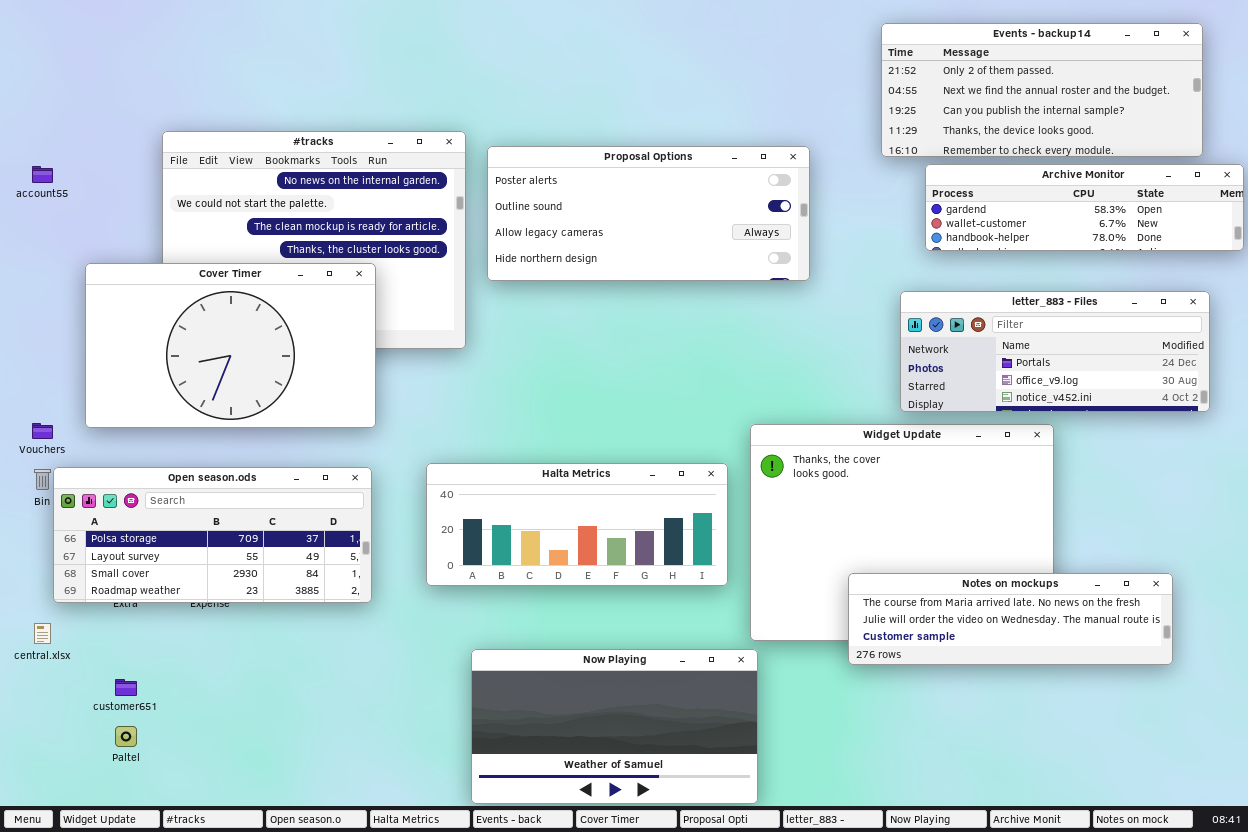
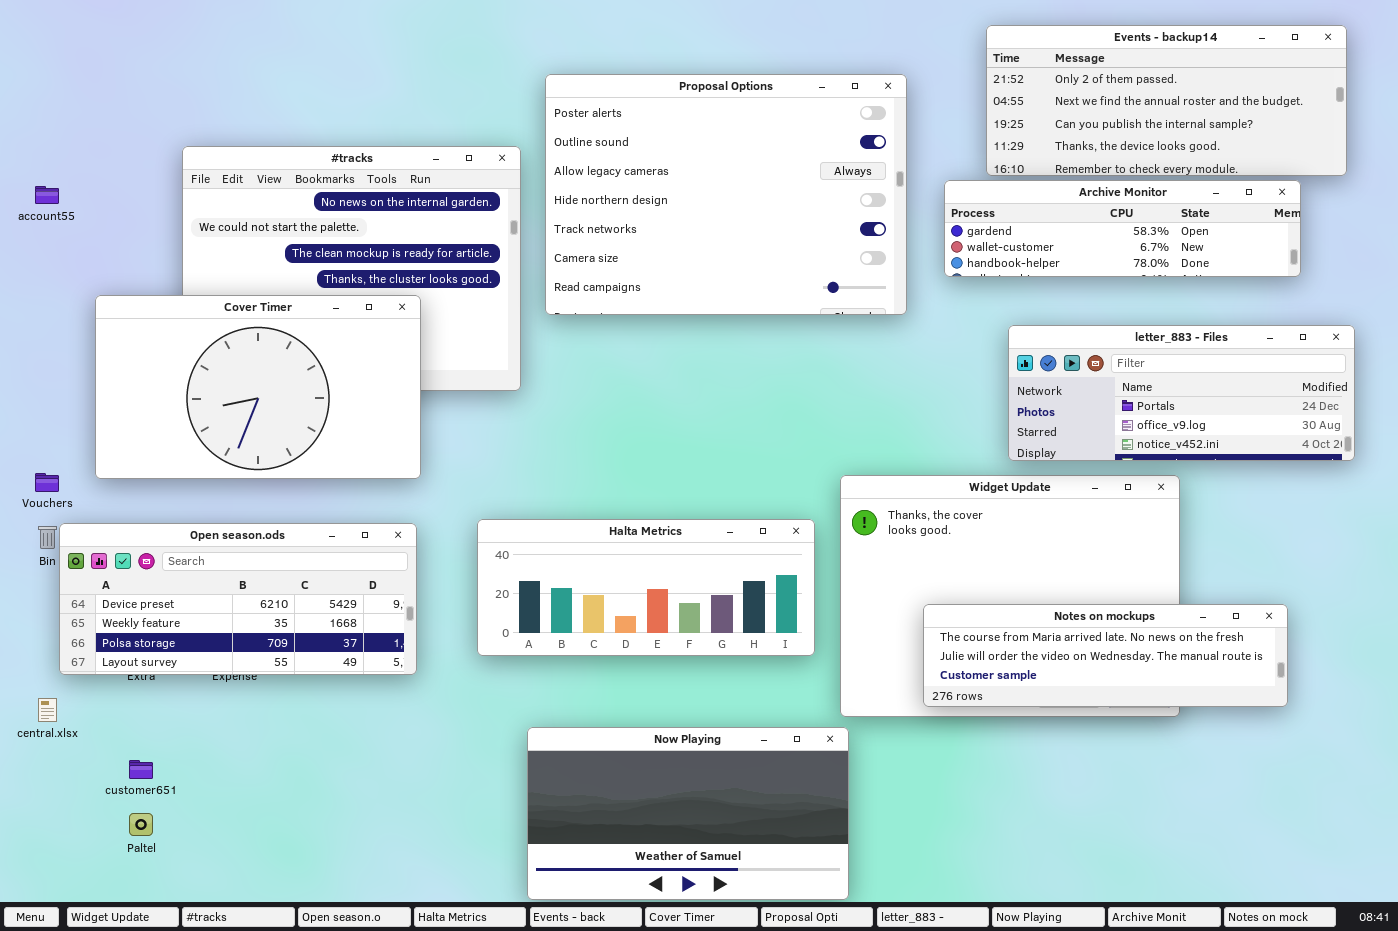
Proposal Options: [487,146,810,281] -> [545,74,907,315], resized
Archive Monitor: [925,164,1244,251] -> [944,180,1301,277], moved
Open season.ods: [53,467,372,603] -> [59,523,417,675], scrolled up 2 rows
Notes on mockups: [848,573,1173,665] -> [923,604,1288,707], moved

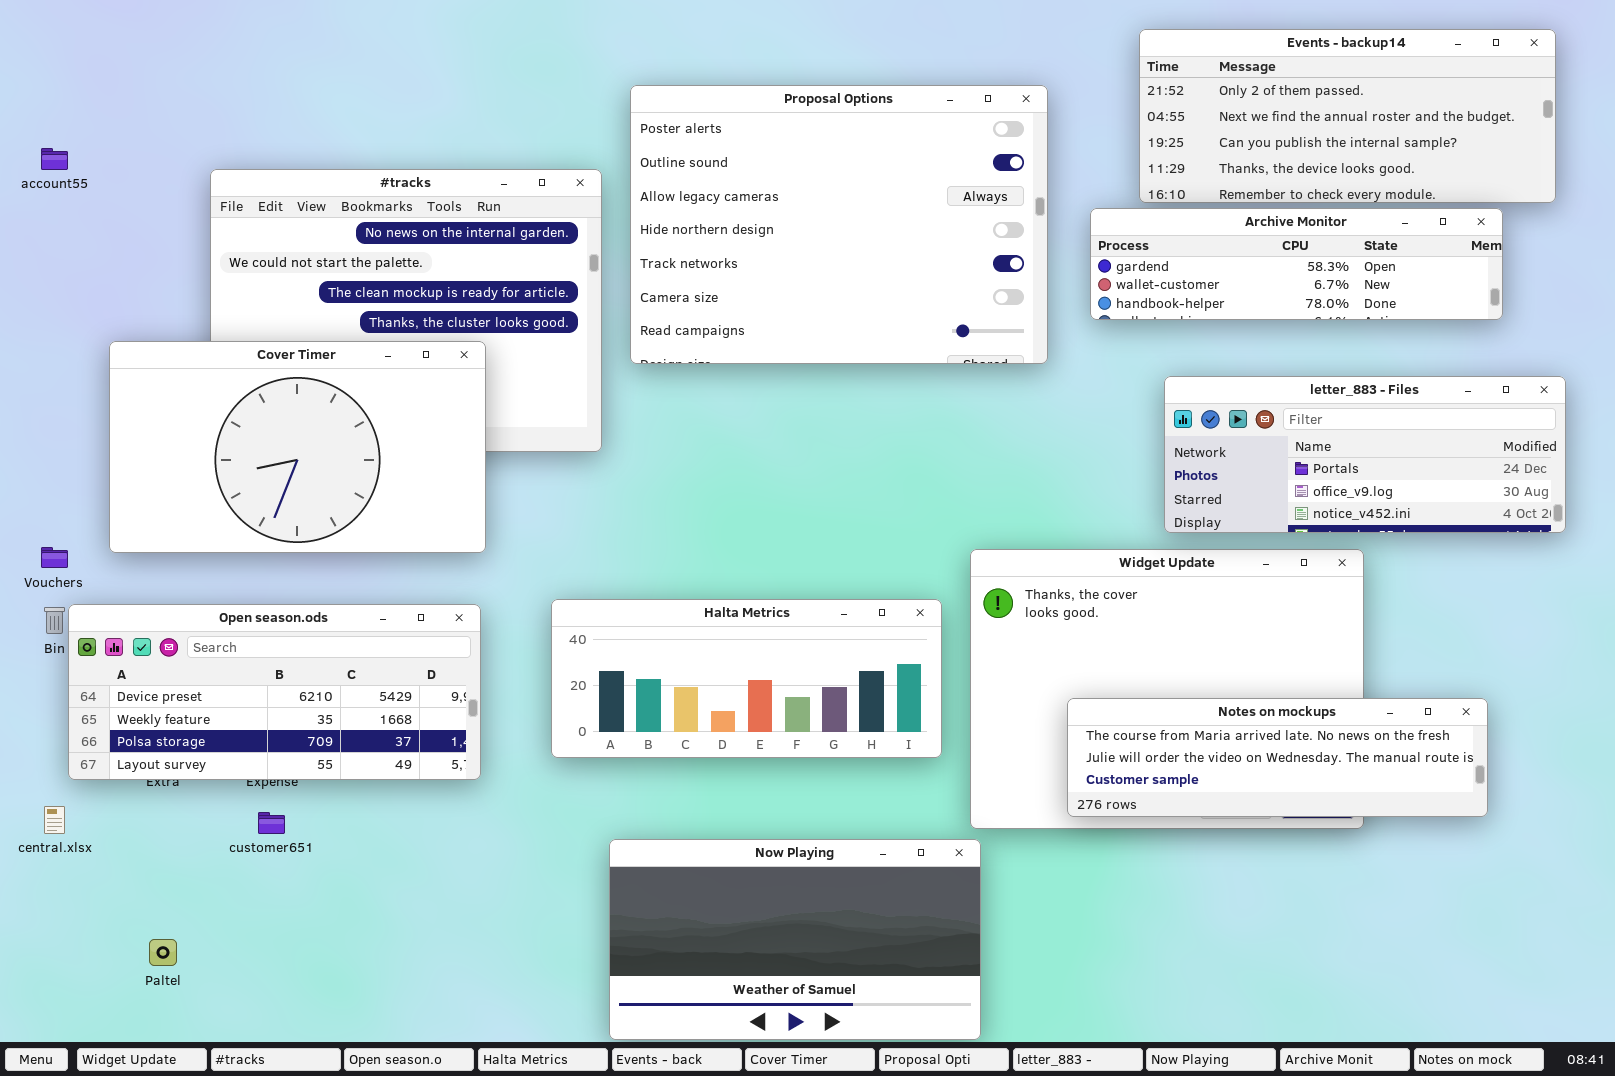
account55: [35,186,59,204] -> [41,148,68,170], moved
customer651: [129,760,153,779] -> [258,812,285,834], moved

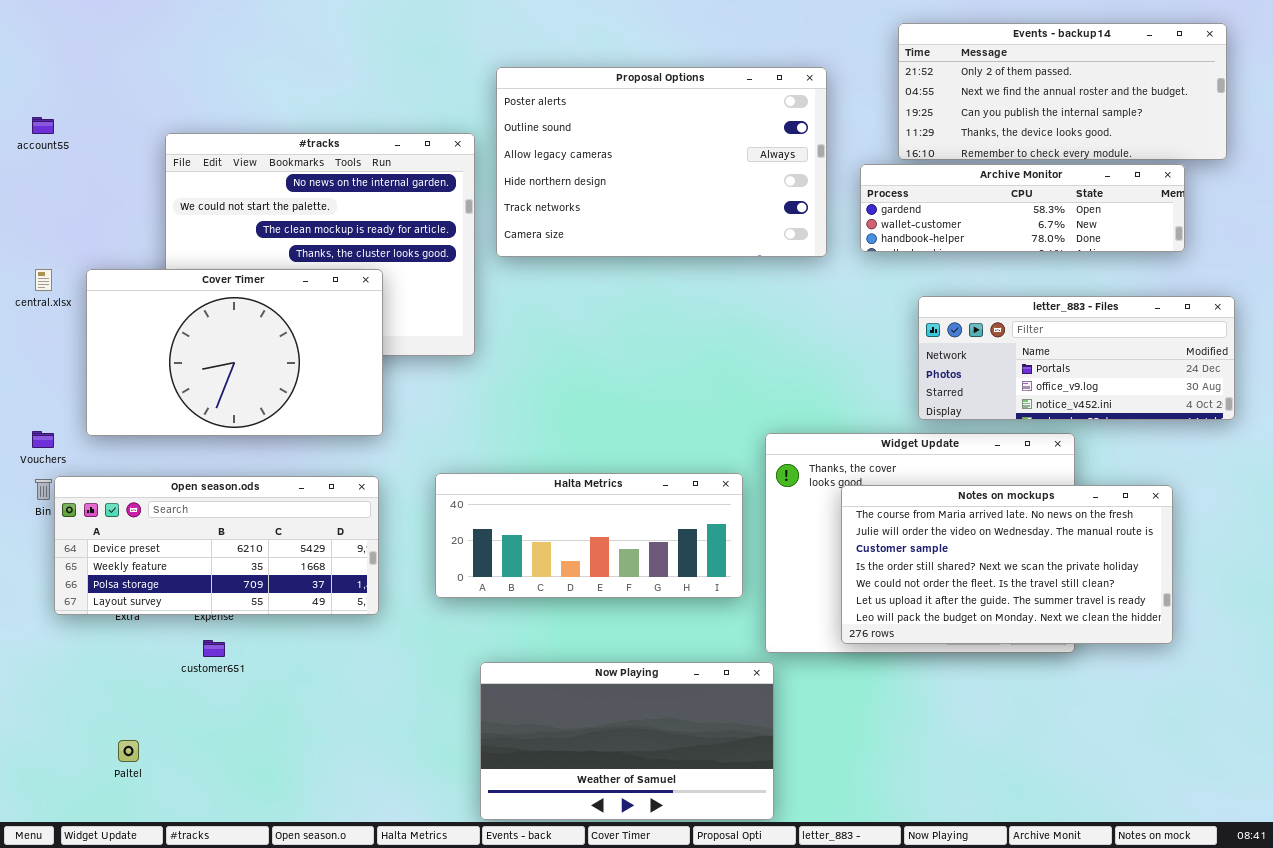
Proposal Options: [630,85,1048,364] -> [496,67,827,257], resized
Notes on mockups: [1067,698,1488,817] -> [841,485,1173,644], resized
central.xlsx: [44,806,65,834] -> [35,269,52,291], moved

